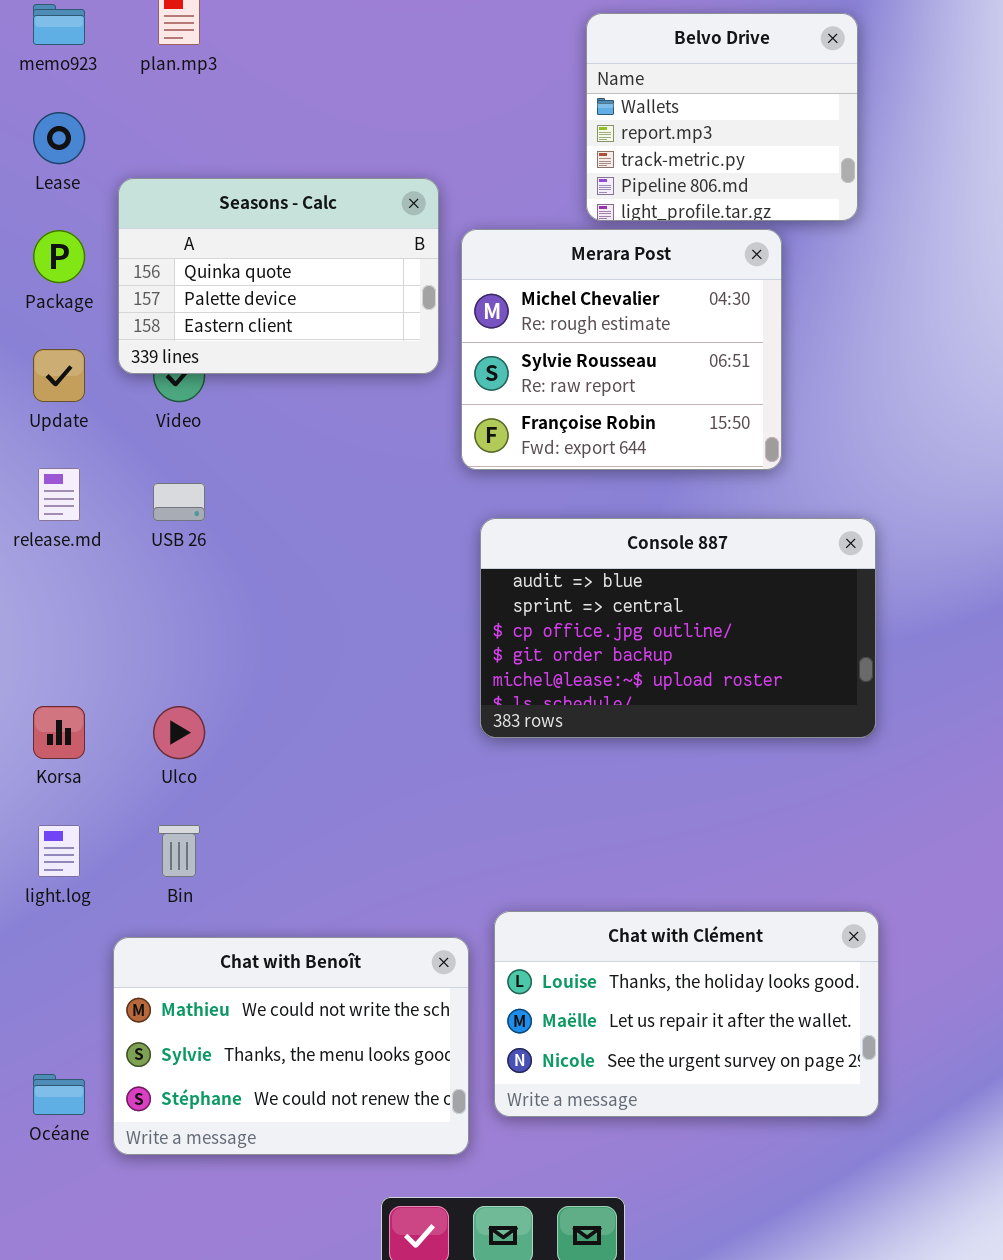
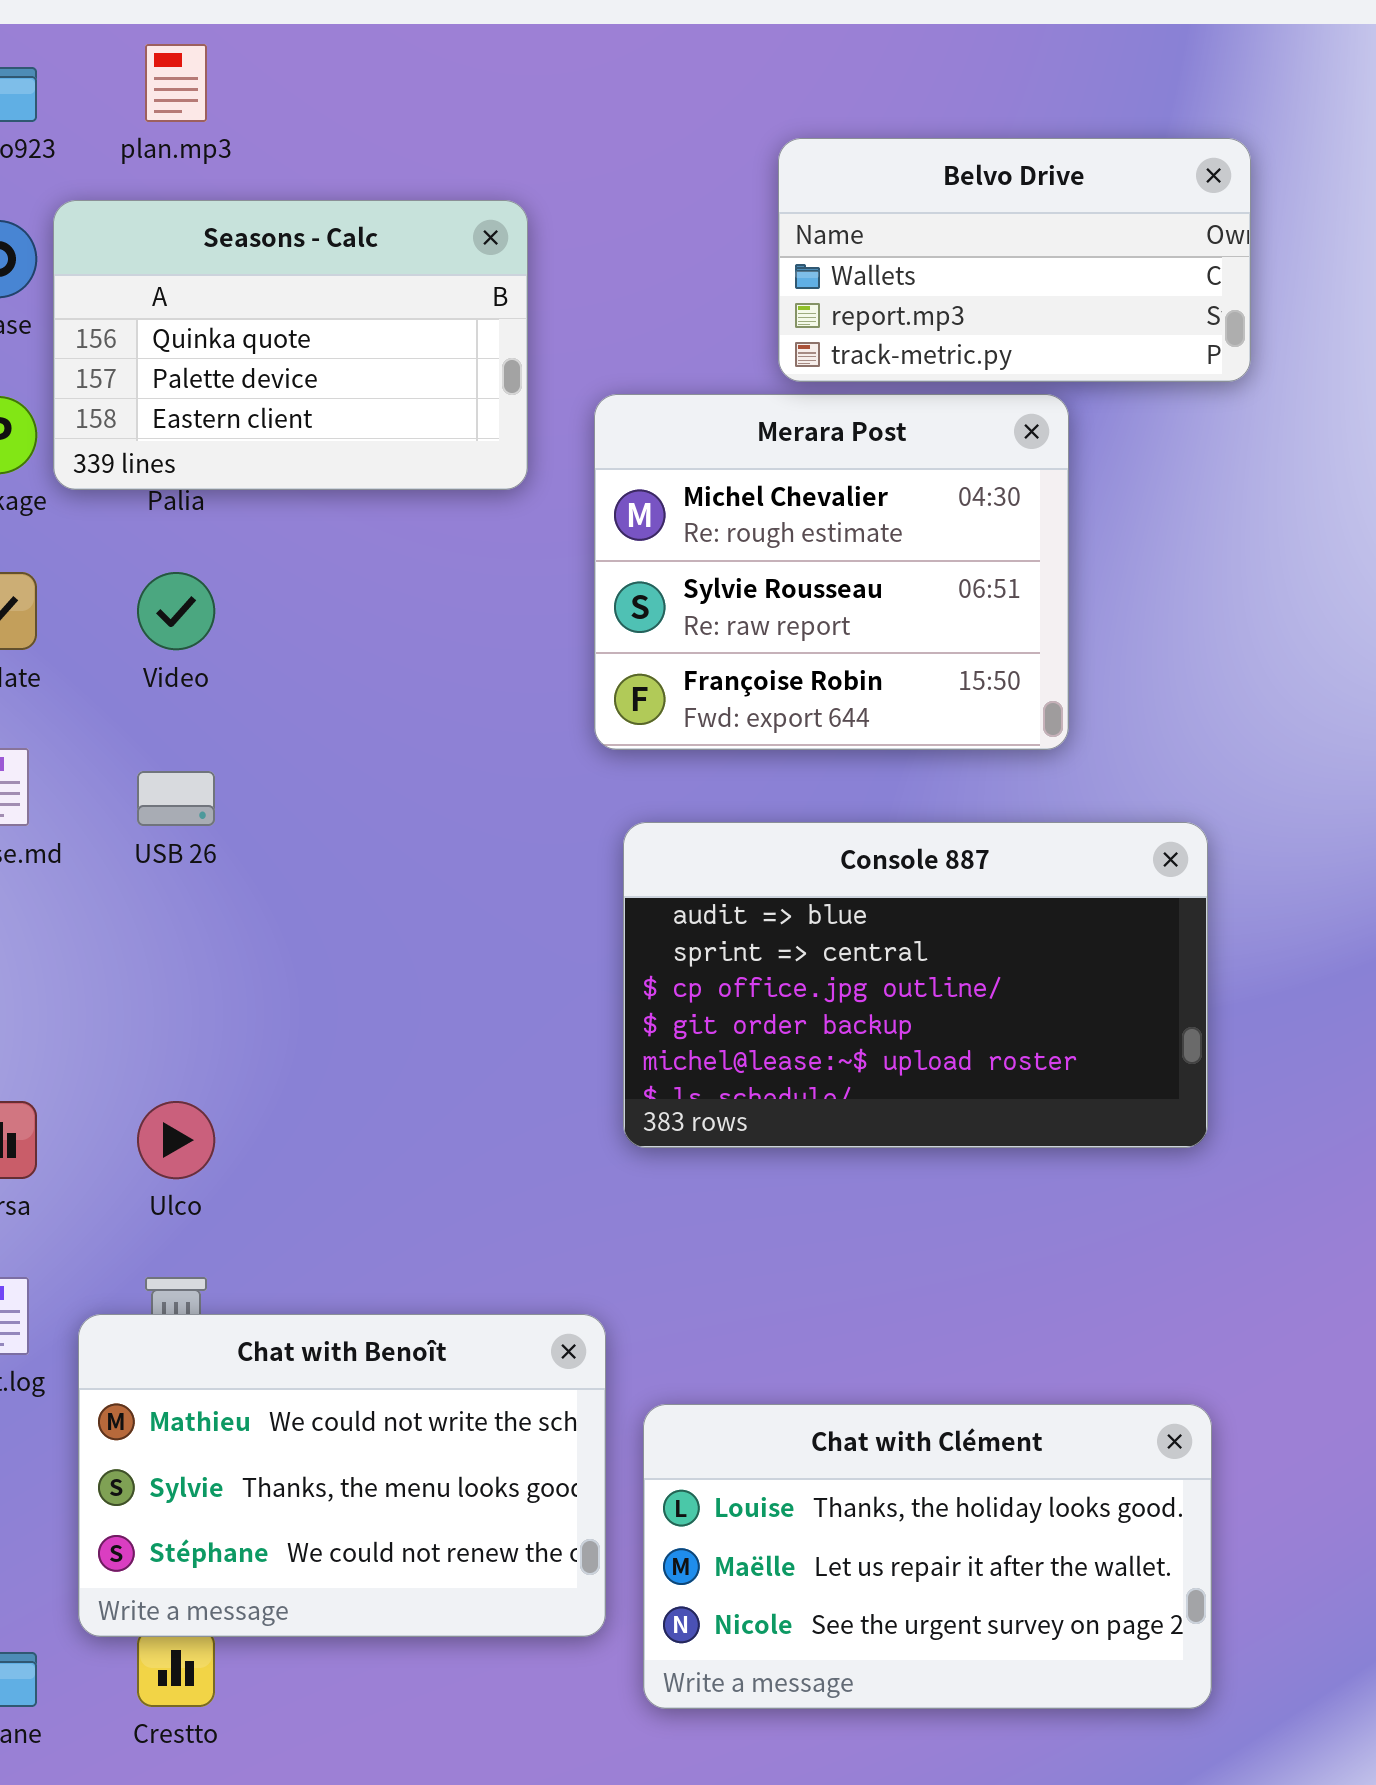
Belvo Drive: [586,13,858,221] -> [778,138,1251,382], resized
Seasons - Calc: [118,178,439,374] -> [53,200,528,490], moved
Chat with Benoît: [113,937,469,1155] -> [78,1314,606,1637], moved

